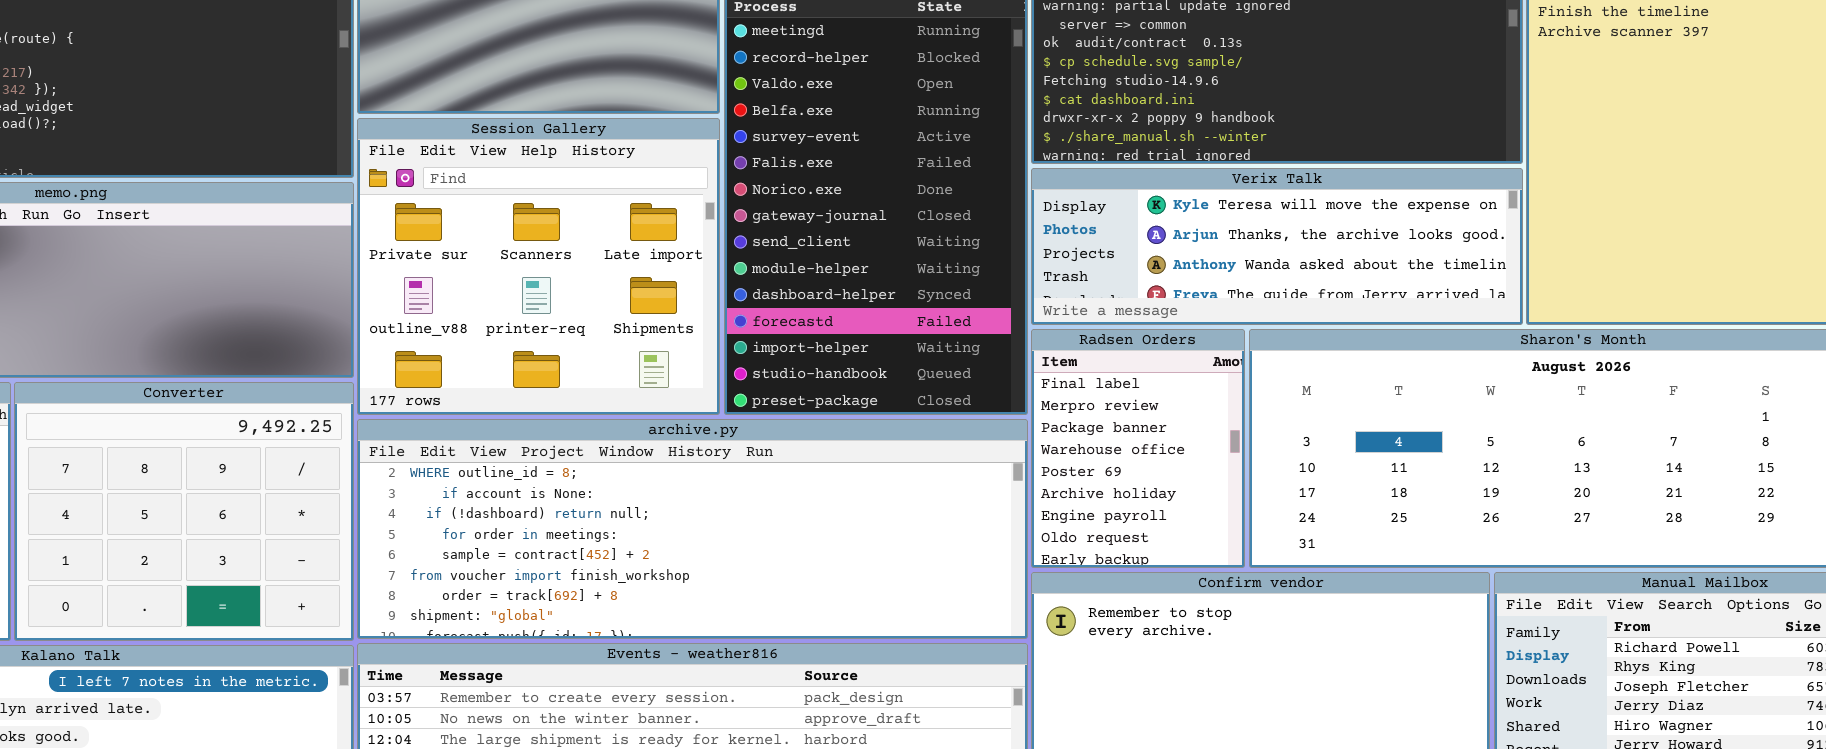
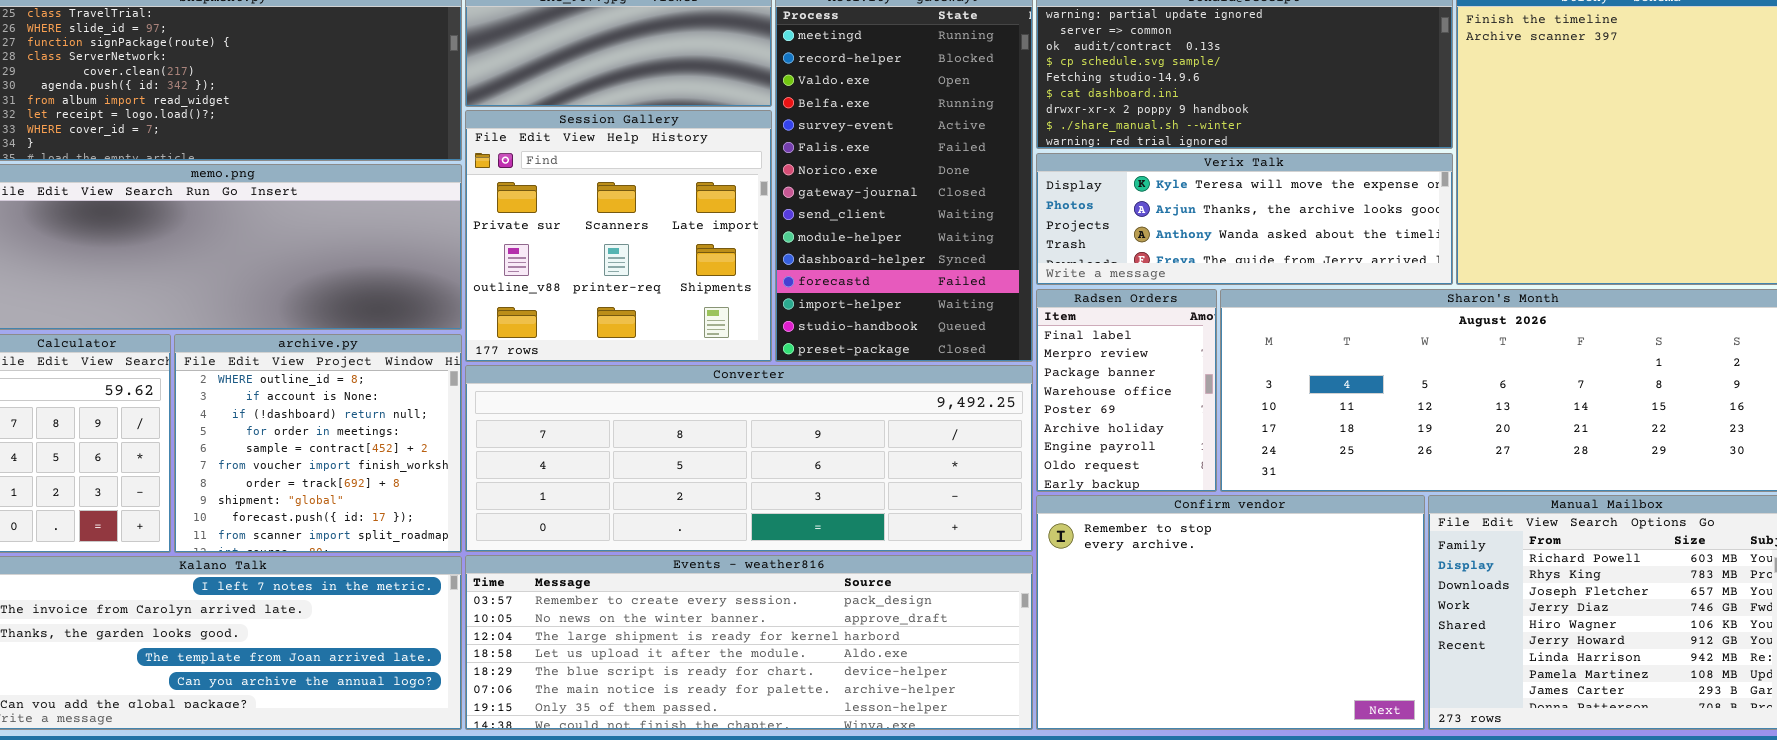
Converter: [14,382,354,641] -> [465,365,1033,552], moved, resized
archive.py: [357,419,1028,639] -> [174,334,462,553], moved, resized

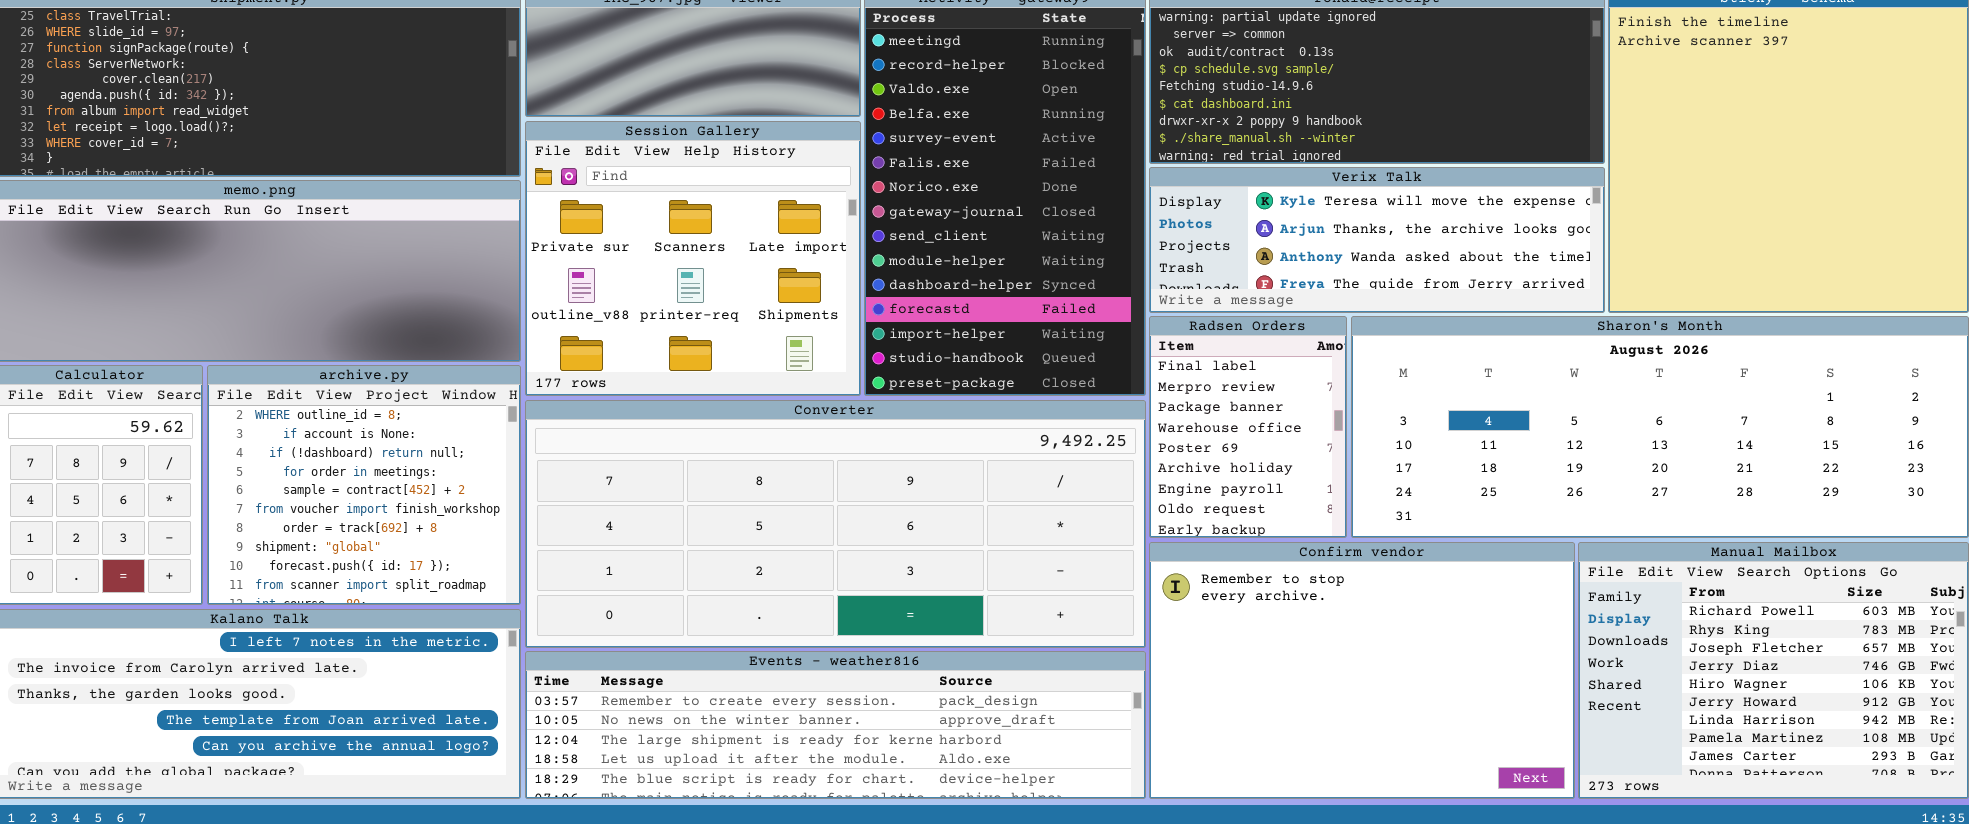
Converter: [465,365,1033,552] -> [525,400,1146,648], resized
Events - weather816: [465,555,1033,730] -> [525,651,1146,799], resized

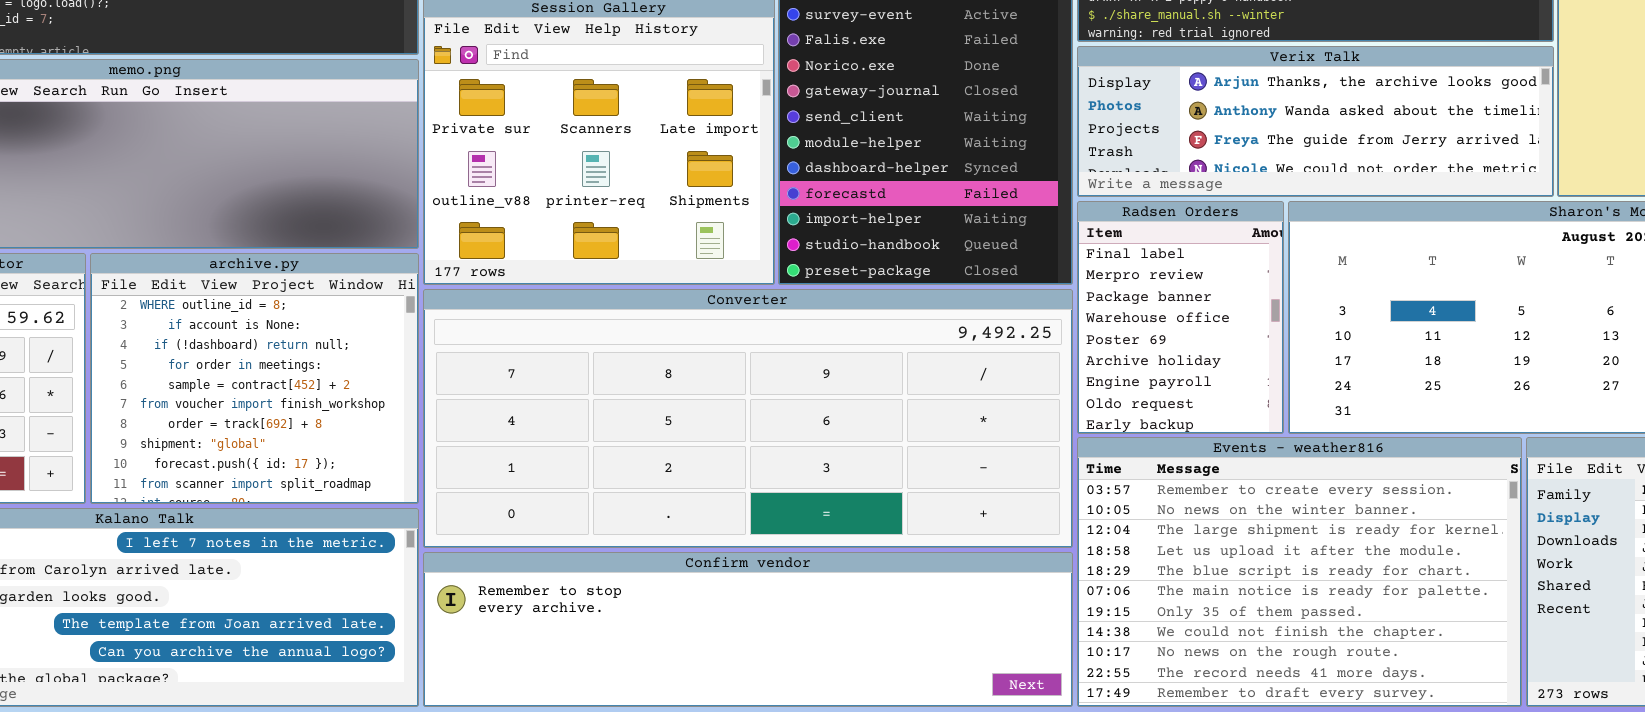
Verix Talk: [1149,167,1605,313] -> [1077,46,1554,197], scrolled down 1 row
Confirm vendor: [1149,542,1575,799] -> [423,552,1073,707], moved, resized
Events - weather816: [525,651,1146,799] -> [1077,437,1522,707], moved, resized

